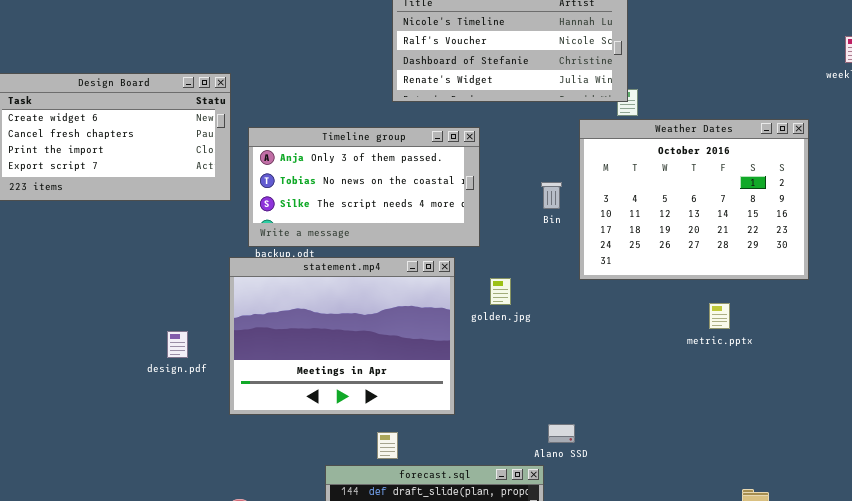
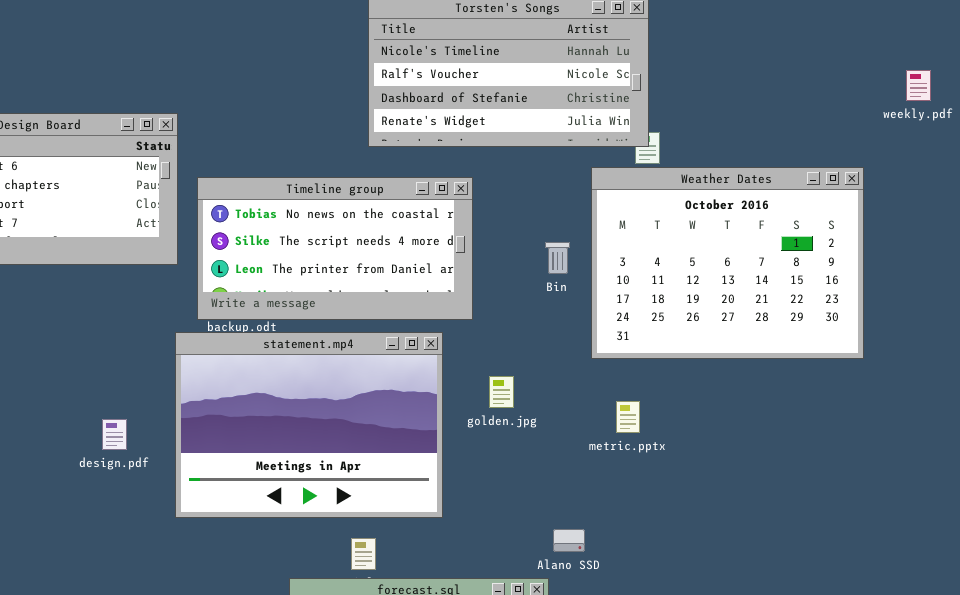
Timeline group: [248,127,480,247] -> [197,177,473,320], scrolled down 1 row
golden.jpg: [490,278,511,305] -> [489,376,514,408], moved
metric.pptx: [709,303,730,329] -> [616,401,640,433], moved

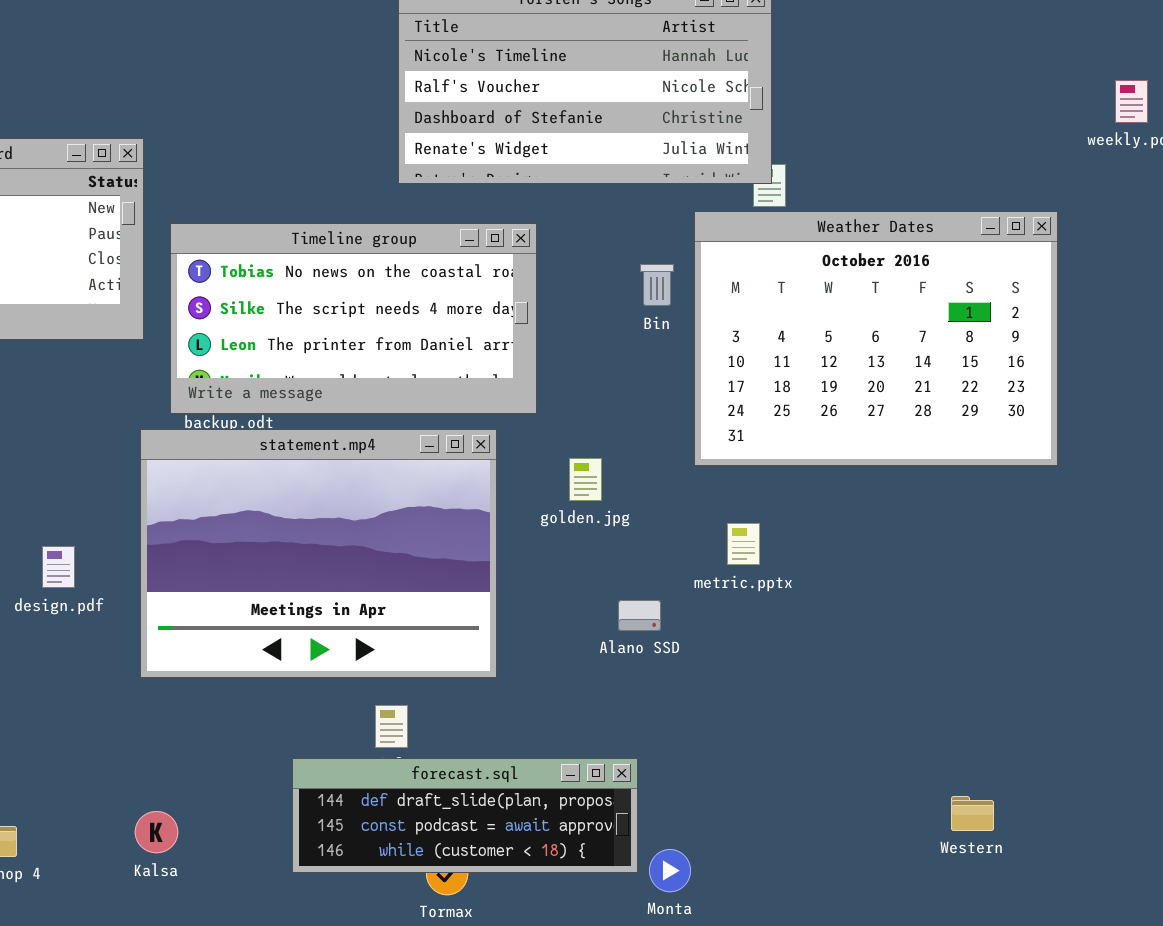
Bin: [545,242,570,274] -> [640,264,674,306], moved
golden.jpg: [489,376,514,408] -> [569,458,602,501], moved
Alano SSD: [553,529,585,552] -> [618,600,661,631], moved

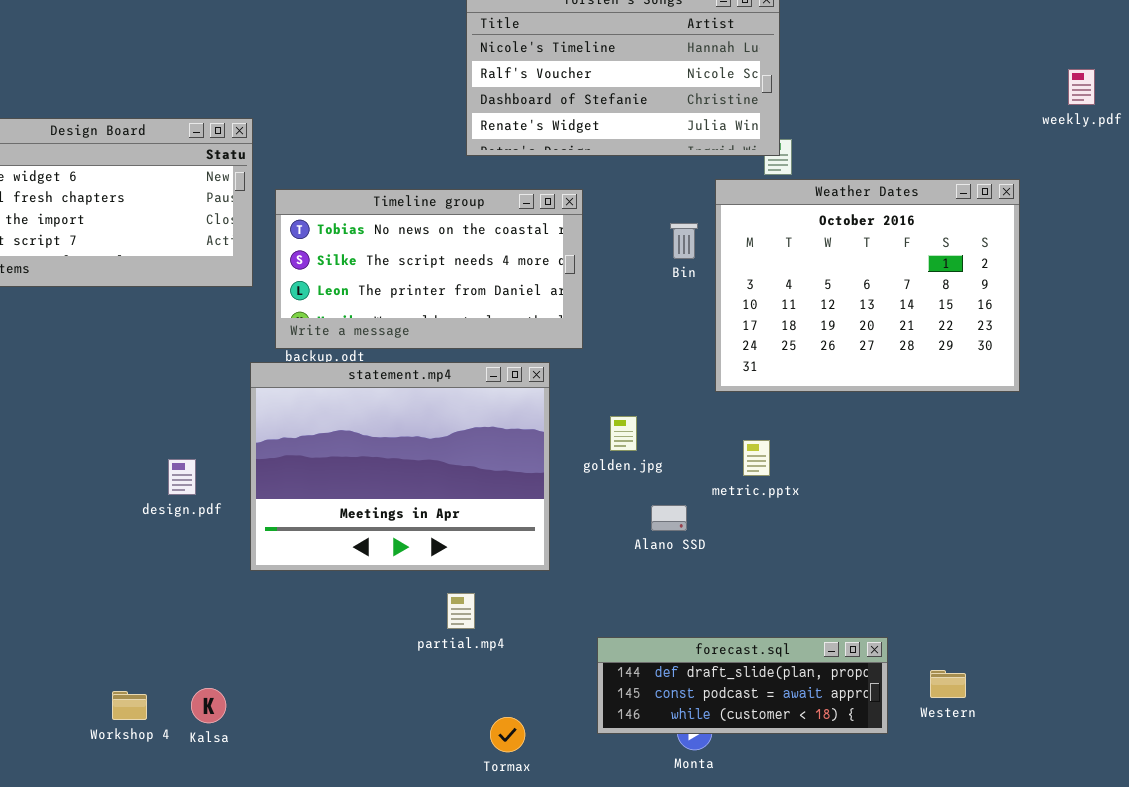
golden.jpg: [569,458,602,501] -> [610,416,637,451], moved
forecast.sql: [292,758,638,873] -> [597,637,888,734], moved
Kalsa: [135,811,178,853] -> [191,688,226,723], moved

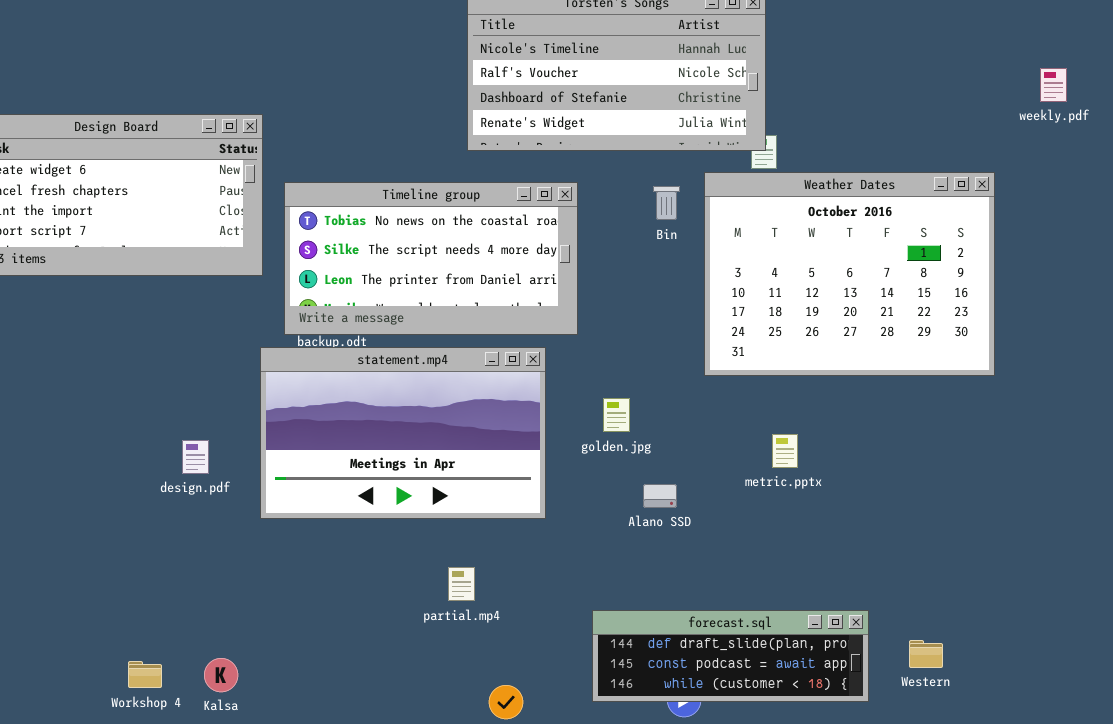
Bin: [670,223,698,259] -> [653,186,680,220], moved
statement.mp4: [250,362,550,571] -> [260,347,546,519], resized
metric.pptx: [743,440,770,476] -> [772,434,798,468], moved

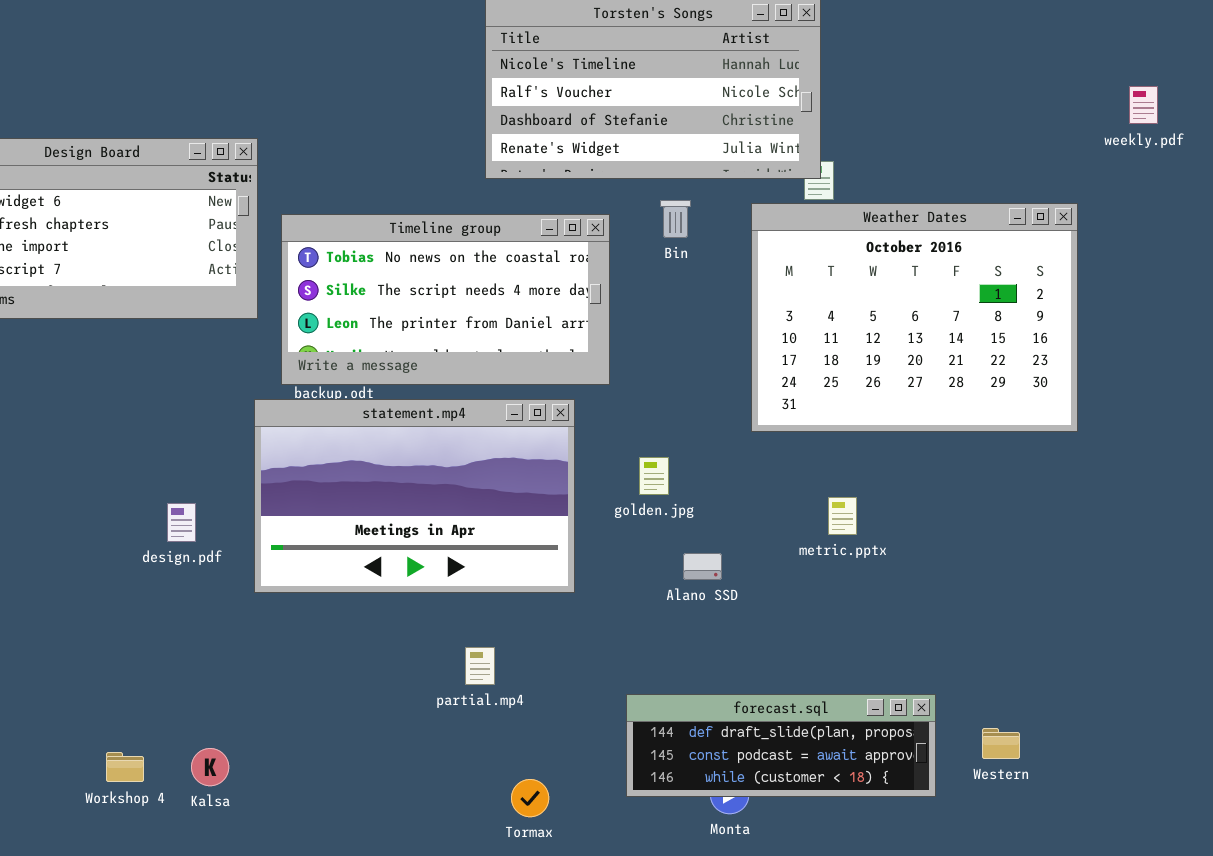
Bin: [653,186,680,220] -> [660,200,691,238], moved

